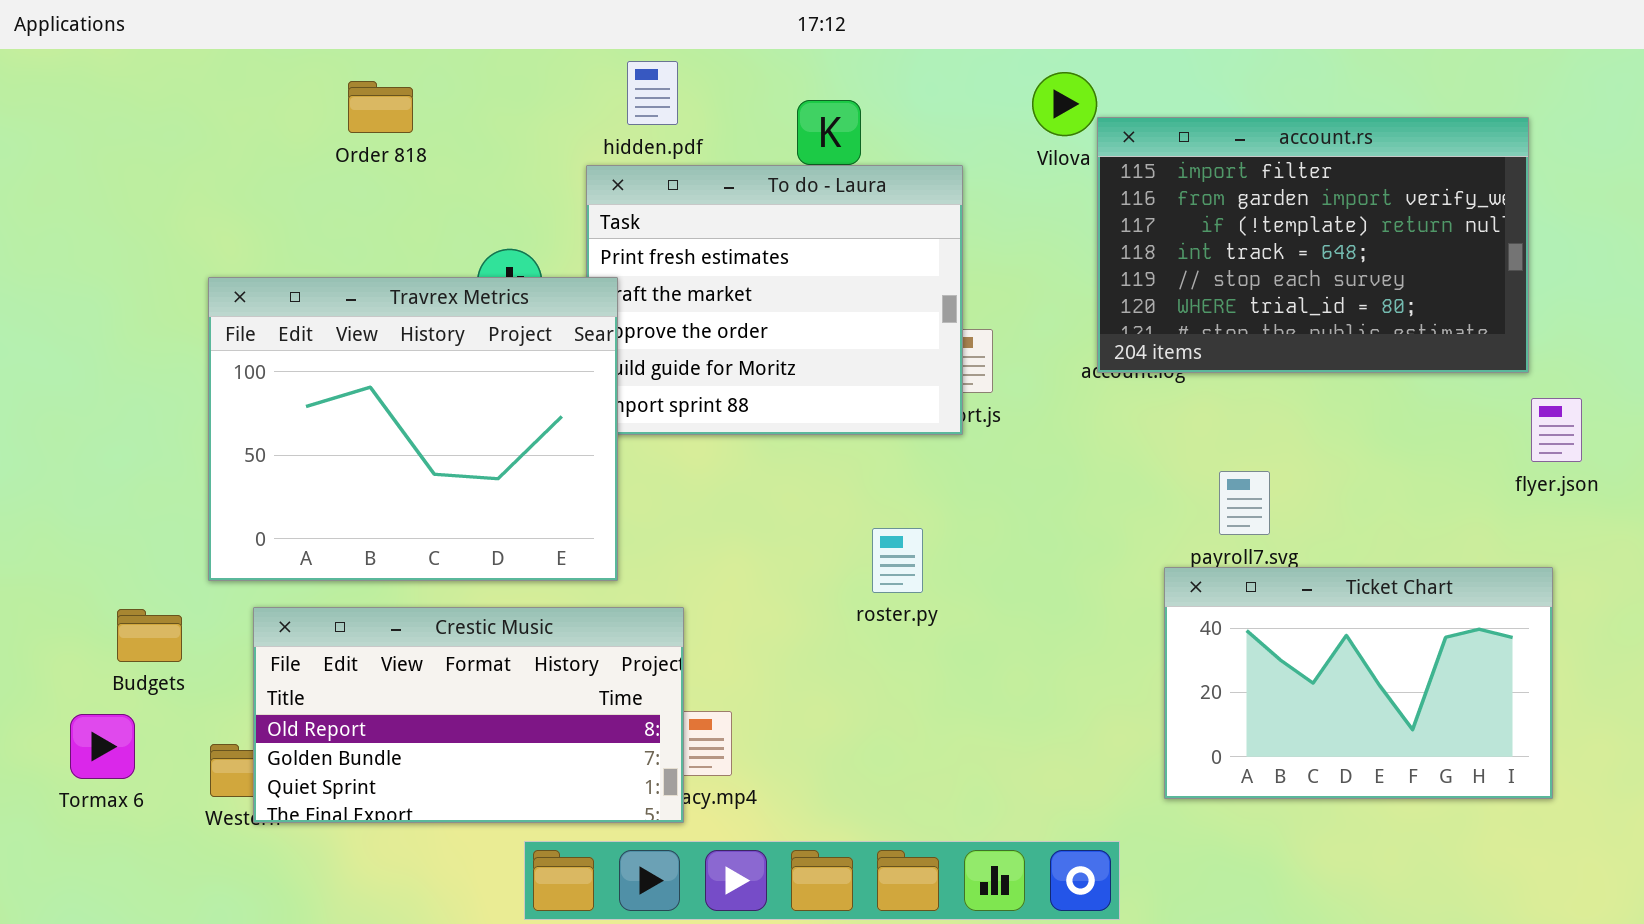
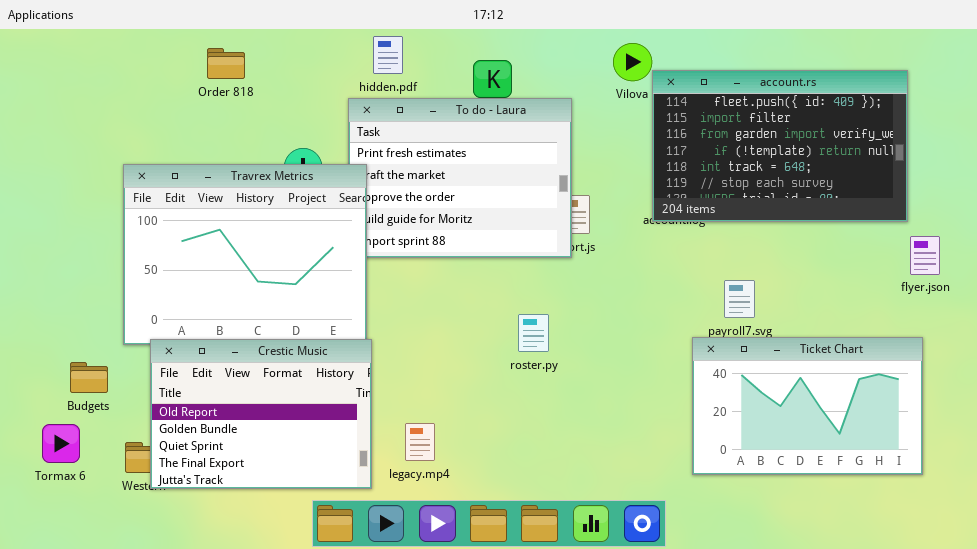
account.rs: [1097,117,1529,373] -> [652,70,908,222], scrolled up 1 row
Crestic Music: [253,607,684,823] -> [150,339,372,489], resized

